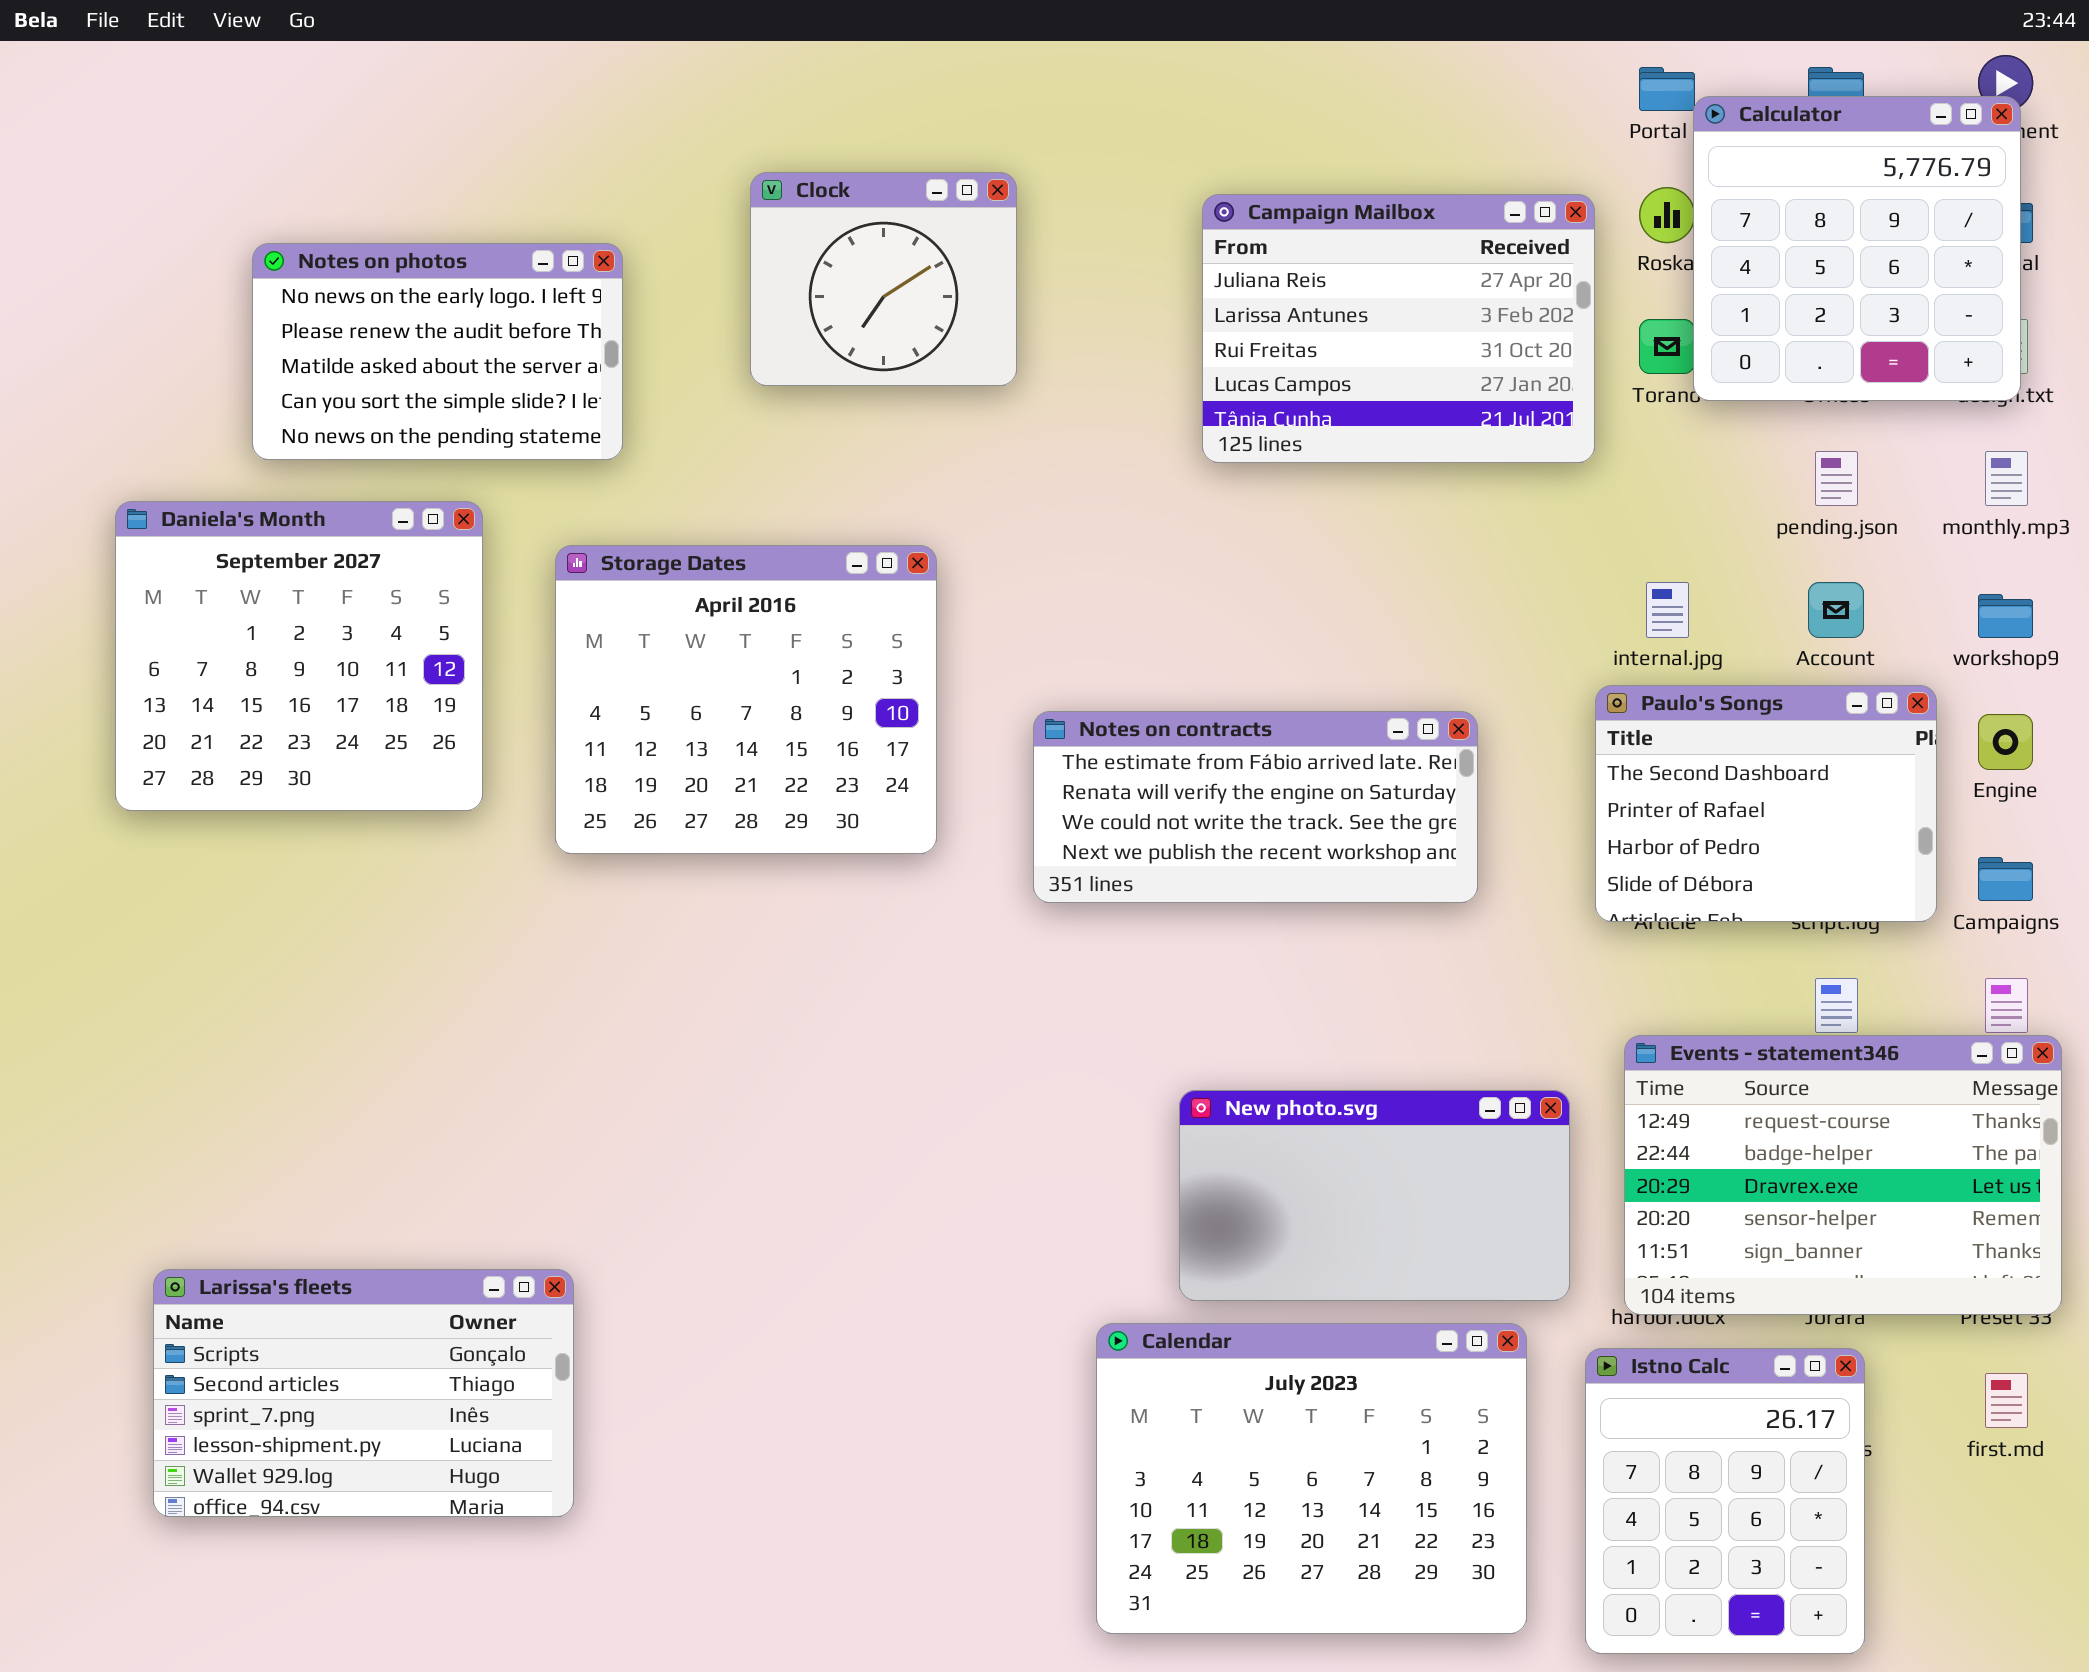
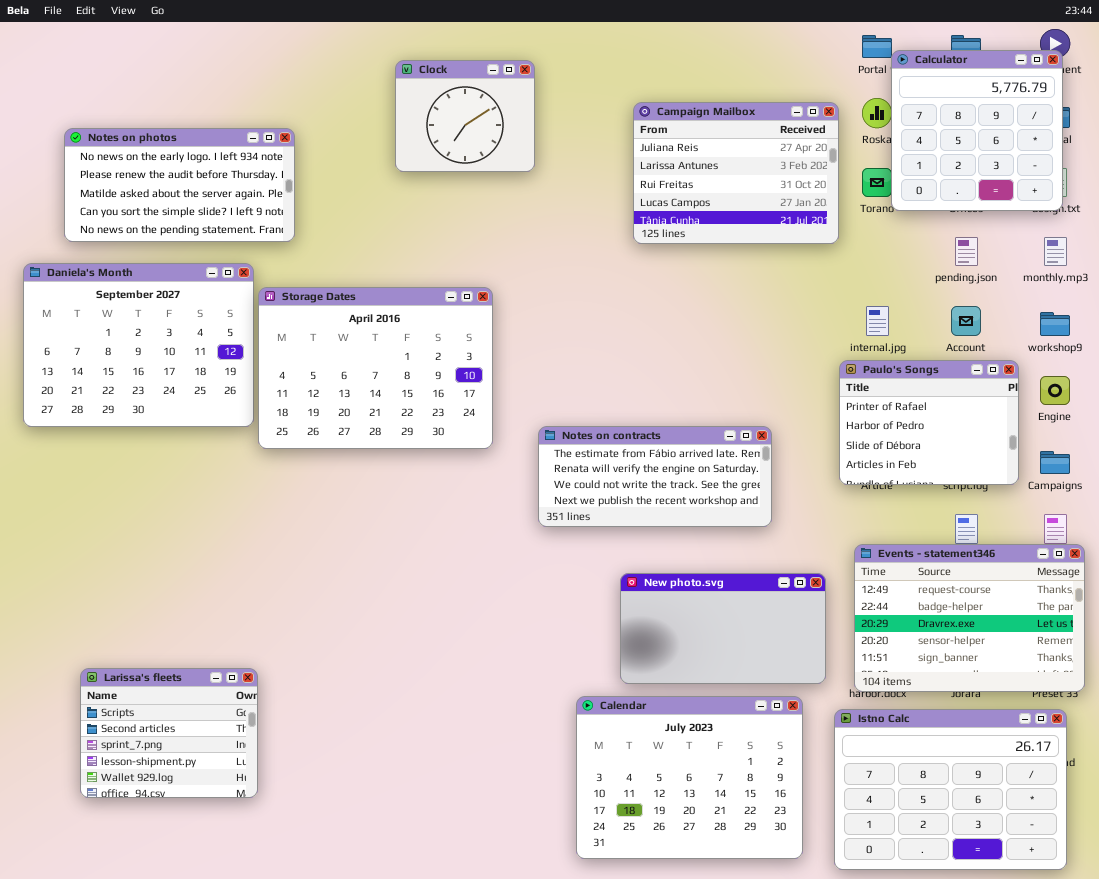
Clock: [750,172,1017,386] -> [395,60,535,172], moved
Notes on photos: [252,243,623,460] -> [64,128,295,242], moved, resized
Daniela's Month: [115,501,483,811] -> [23,263,254,427], resized
Storage Dates: [555,545,937,854] -> [258,287,493,449], resized
Paulo's Songs: [1595,685,1937,922] -> [839,360,1019,485], scrolled down 1 row
Notes on contracts: [1033,711,1478,903] -> [538,426,772,527], moved
Larissa's fleets: [153,1269,574,1517] -> [80,668,258,798], resized
Istno Calc: [1585,1348,1865,1654] -> [834,709,1067,870], resized

